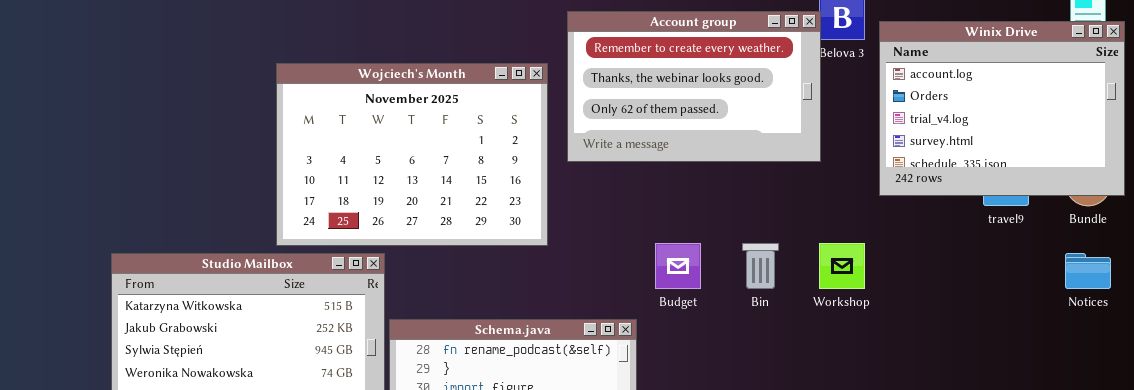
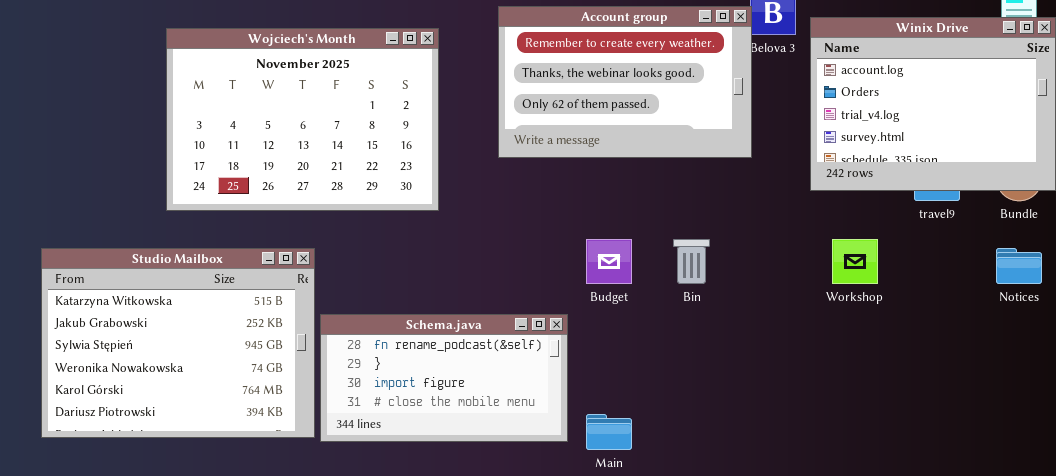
Wojciech's Month: [276,63,548,246] -> [166,28,439,211], moved
Workshop: [819,243,865,289] -> [832,239,878,284], moved

